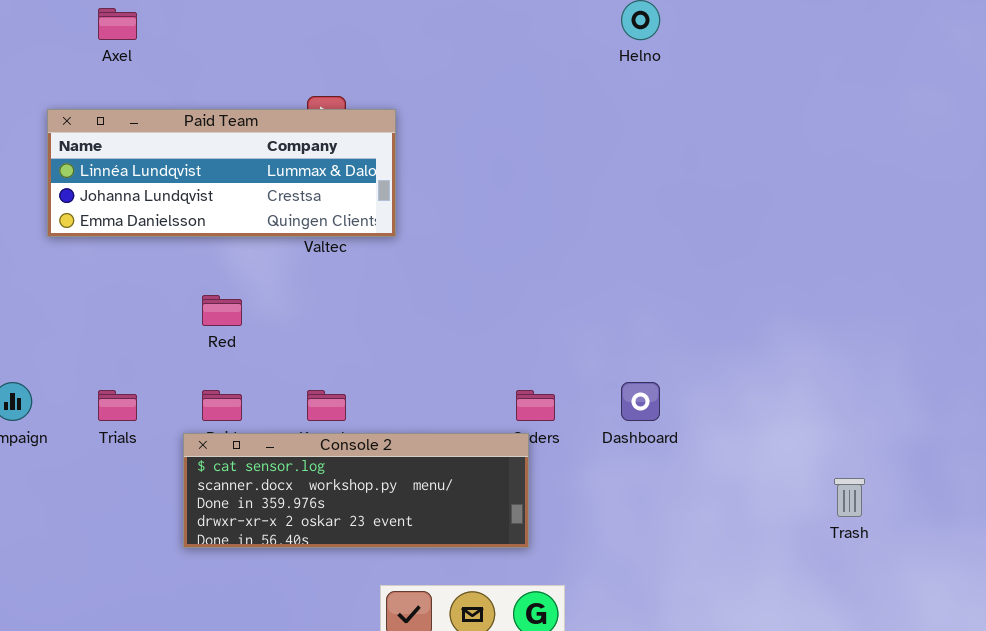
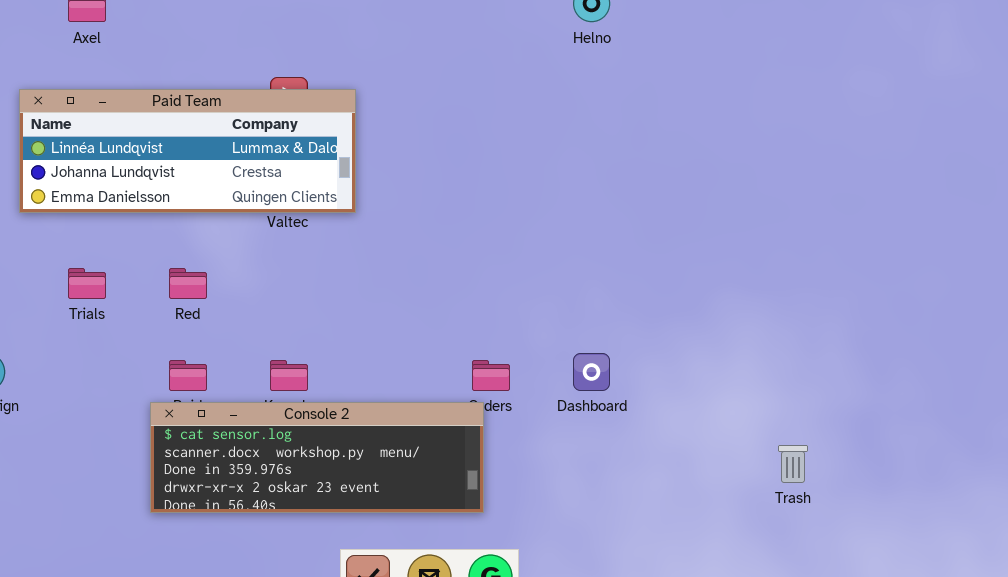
Trials: [98,390,137,421] -> [68,268,106,299], moved

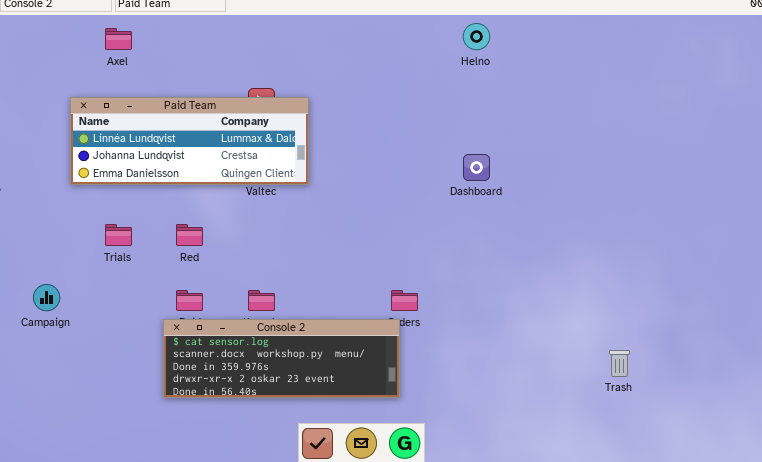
Dashboard: [573,353,610,391] -> [463,154,490,181], moved

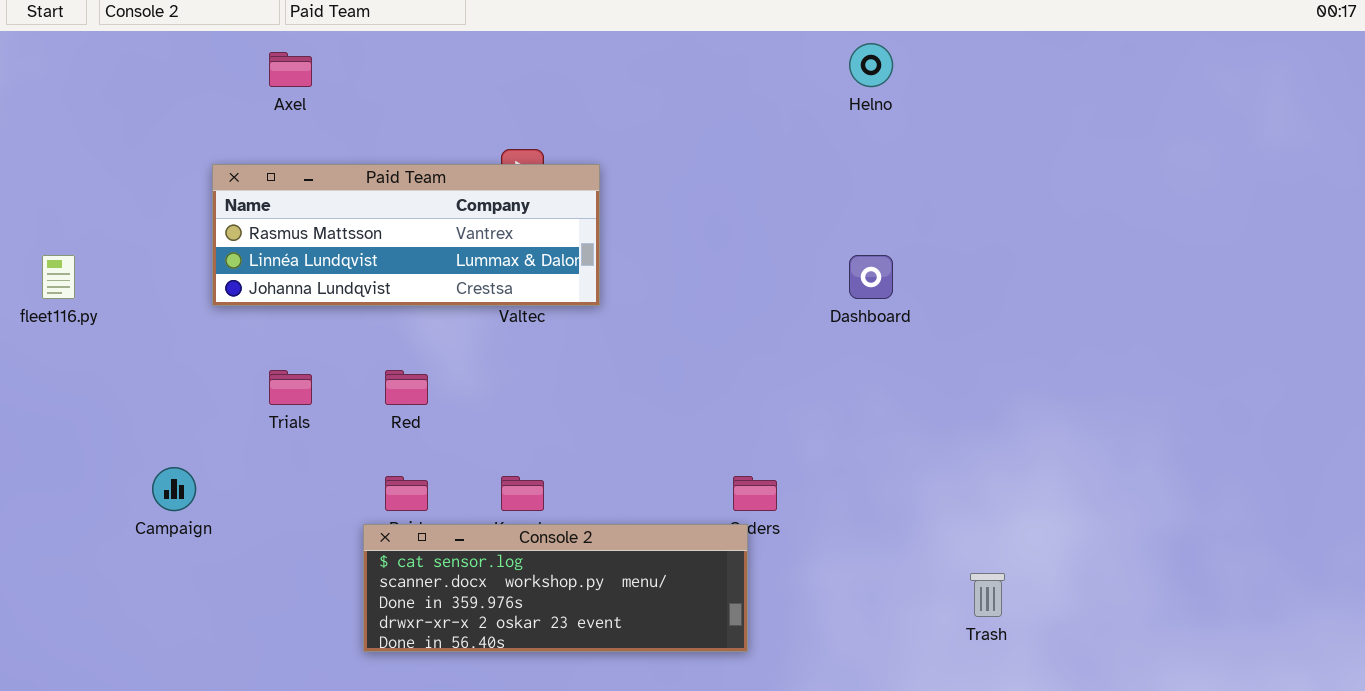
Paid Team: [70,97,309,185] -> [212,164,600,306], scrolled up 1 row
Trash: [609,350,630,377] -> [970,573,1005,617], moved

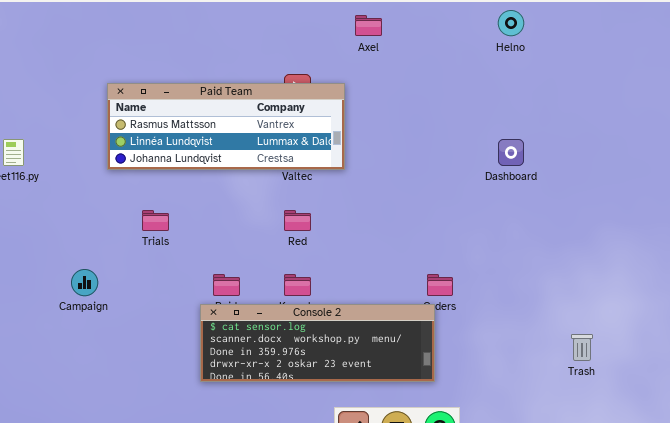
Axel: [269,52,312,87] -> [355,15,382,36], moved
Red: [385,370,428,405] -> [284,210,311,231], moved

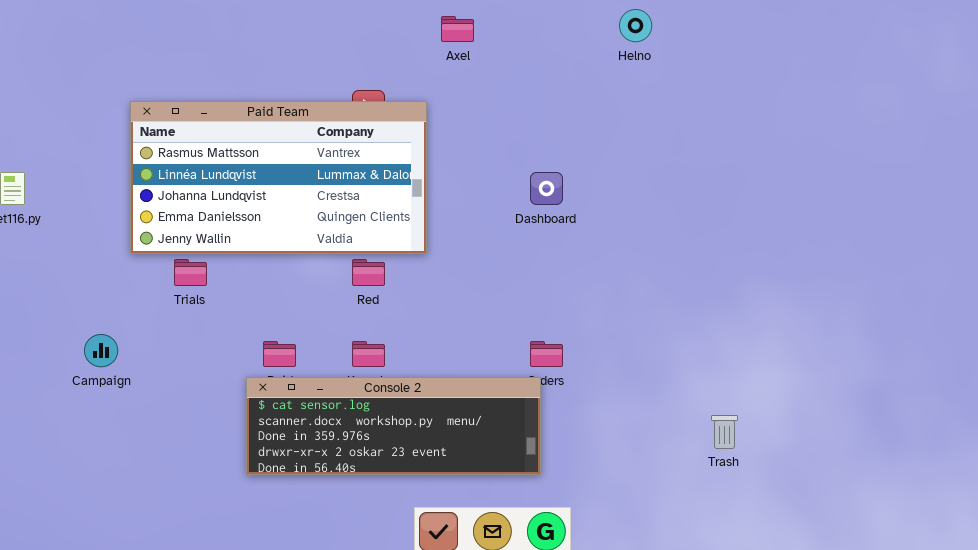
Paid Team: [107,83,345,170] -> [130,101,427,254], resized
Dashboard: [498,139,524,166] -> [530,172,563,205], moved

